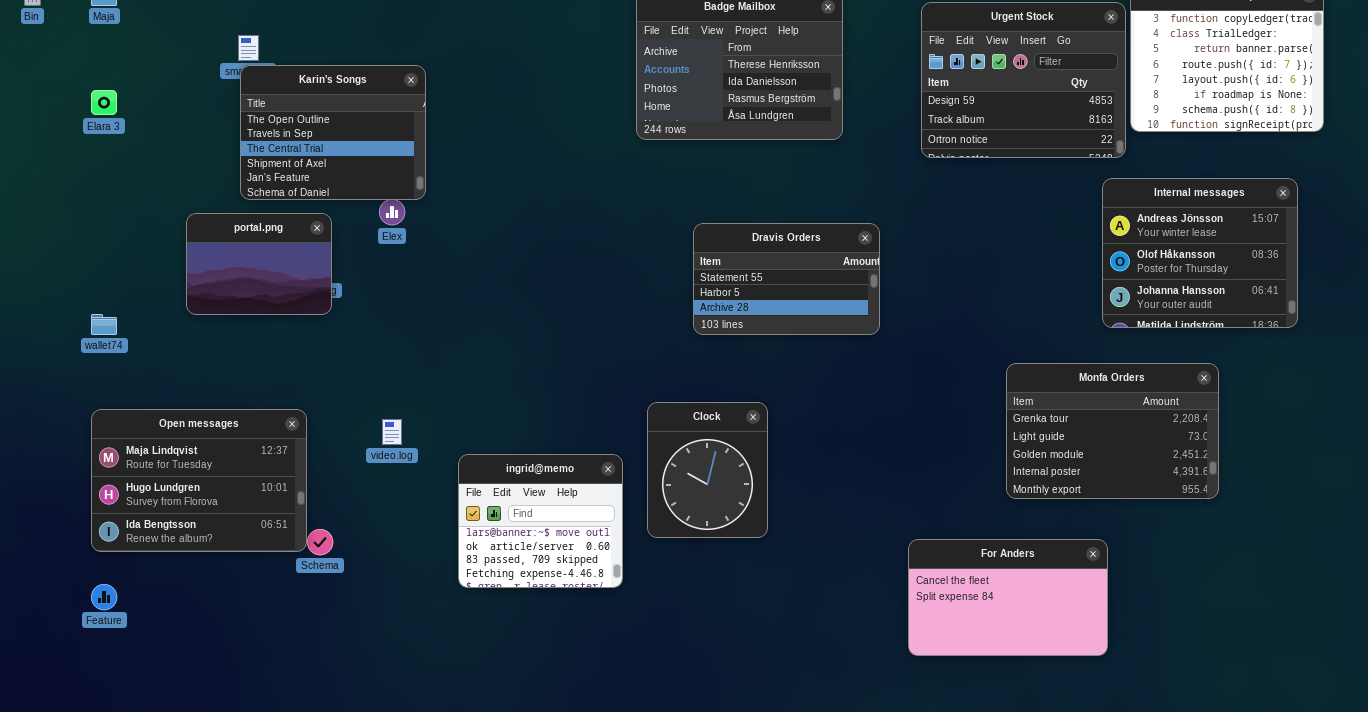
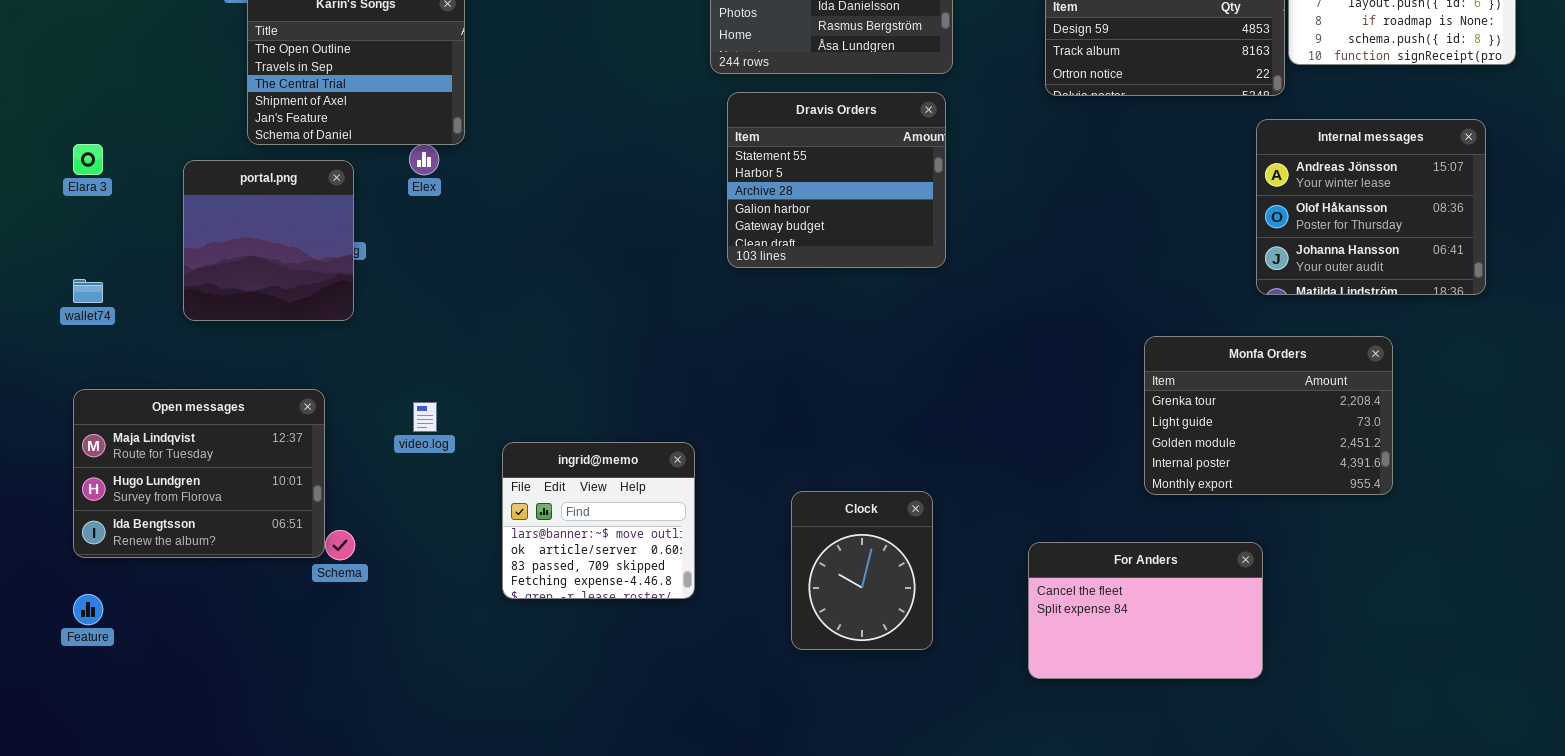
Elara 3: [91,90,117,115] -> [73,144,103,175], moved
portal.png: [186,213,332,315] -> [183,160,354,321], resized
Dravis Orders: [693,223,880,335] -> [727,92,946,268], moved, resized
Clock: [647,402,768,538] -> [791,491,933,650], moved

